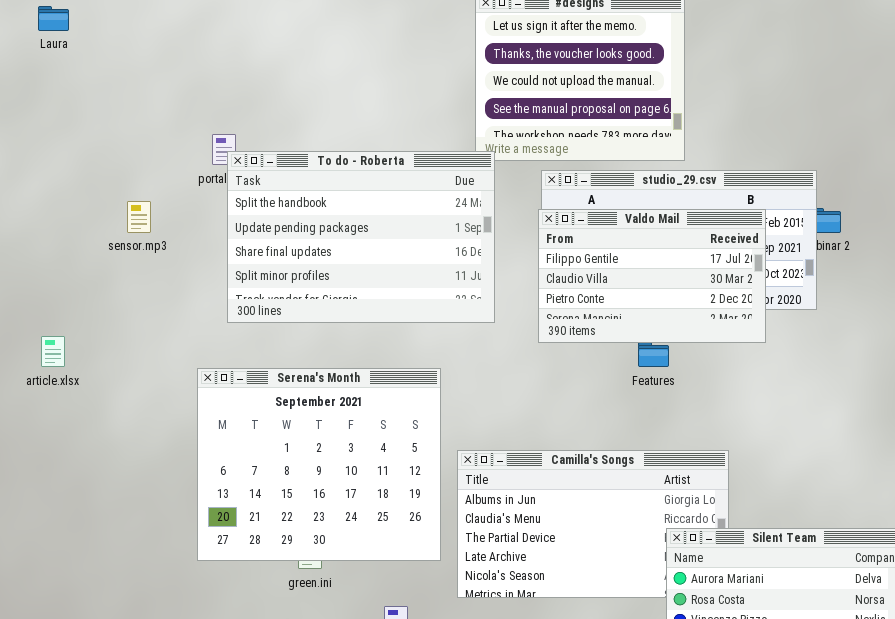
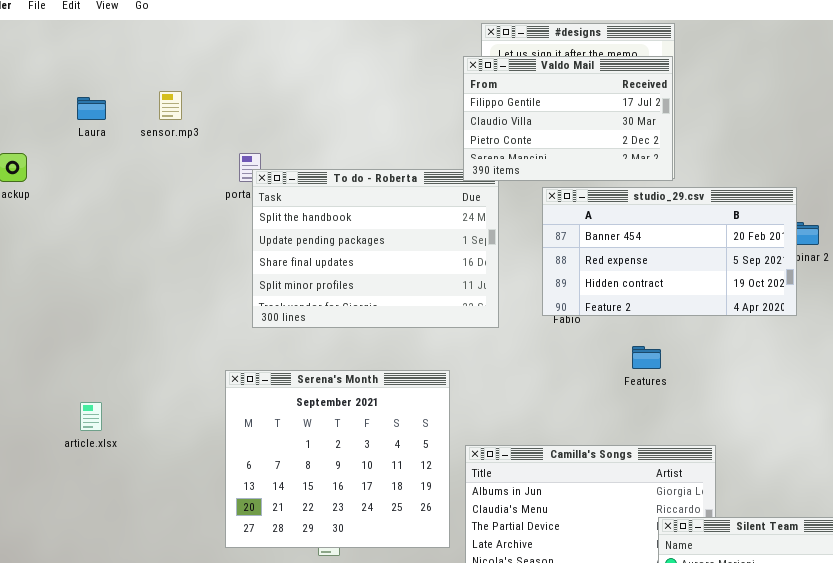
Laura: [38,6,69,31] -> [77,97,106,120], moved
sensor.mp3: [127,201,151,233] -> [159,91,182,120], moved
Valdo Mail: [538,209,766,343] -> [463,56,673,181], moved
article.xlsx: [41,336,65,367] -> [80,402,102,431], moved

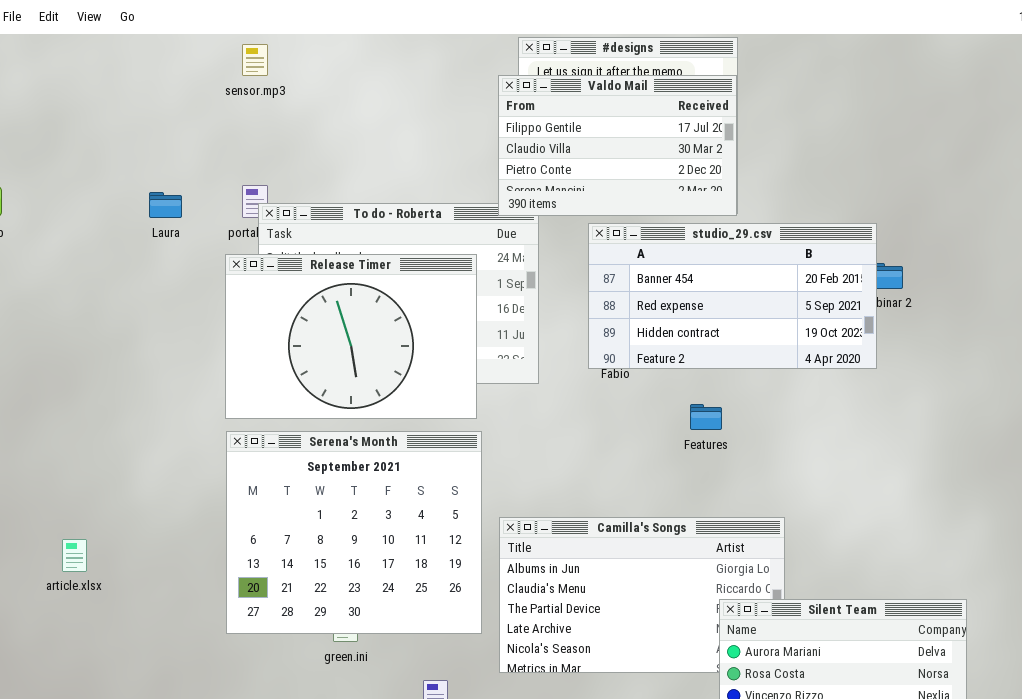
sensor.mp3: [159,91,182,120] -> [242,44,268,76], moved
Laura: [77,97,106,120] -> [149,192,182,218], moved
Release Timer: none -> [225,254,477,419], opened
article.xlsx: [80,402,102,431] -> [62,539,87,572], moved

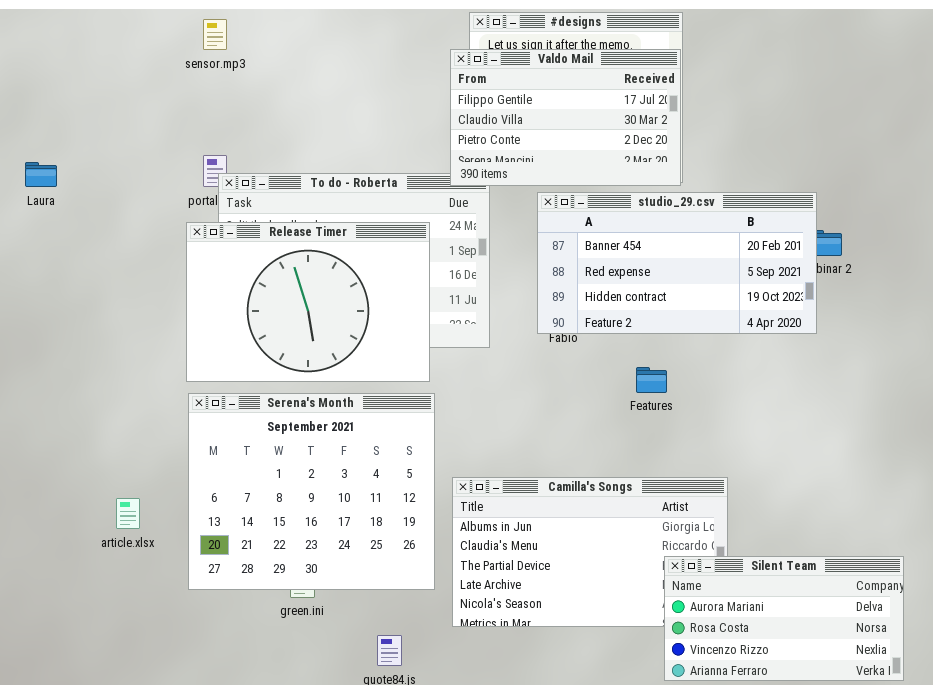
Laura: [149,192,182,218] -> [25,162,57,187], moved
article.xlsx: [62,539,87,572] -> [116,498,140,529], moved

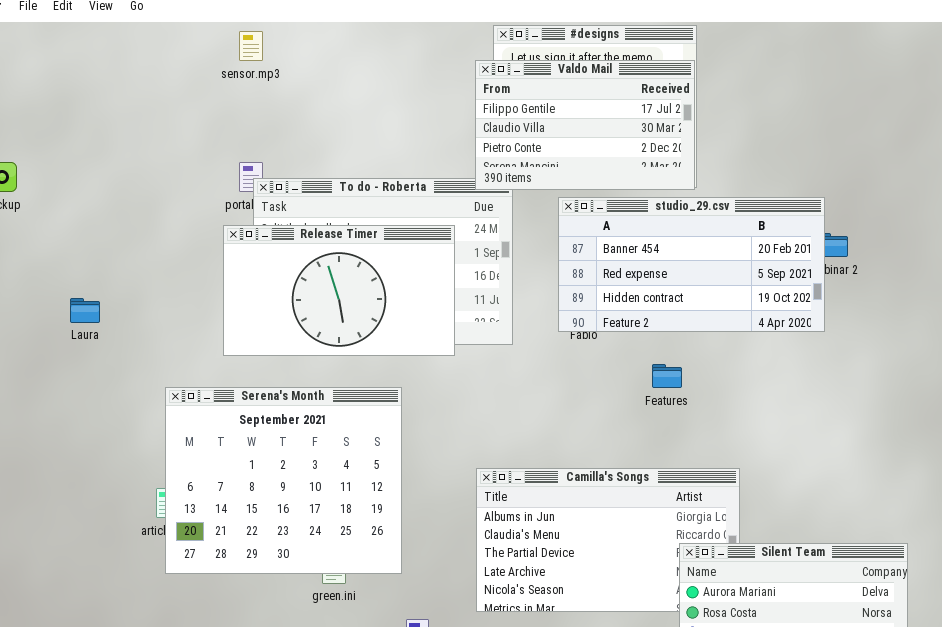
Laura: [25,162,57,187] -> [70,298,100,323], moved
Release Timer: [186,222,430,382] -> [223,225,455,356], resized
Serena's Month: [188,393,435,590] -> [165,387,402,574], moved

